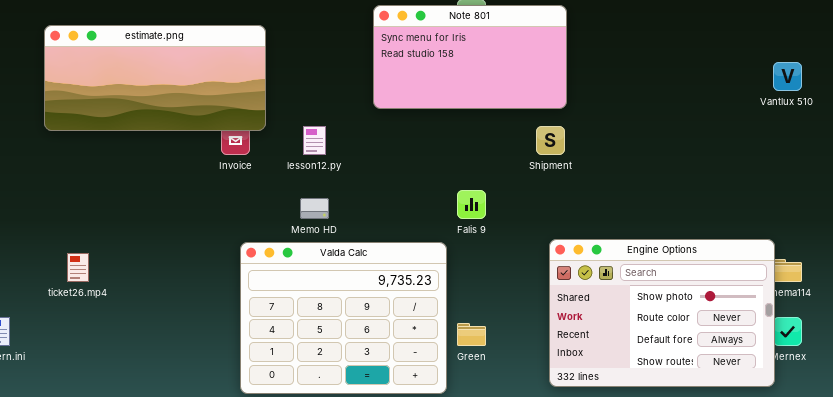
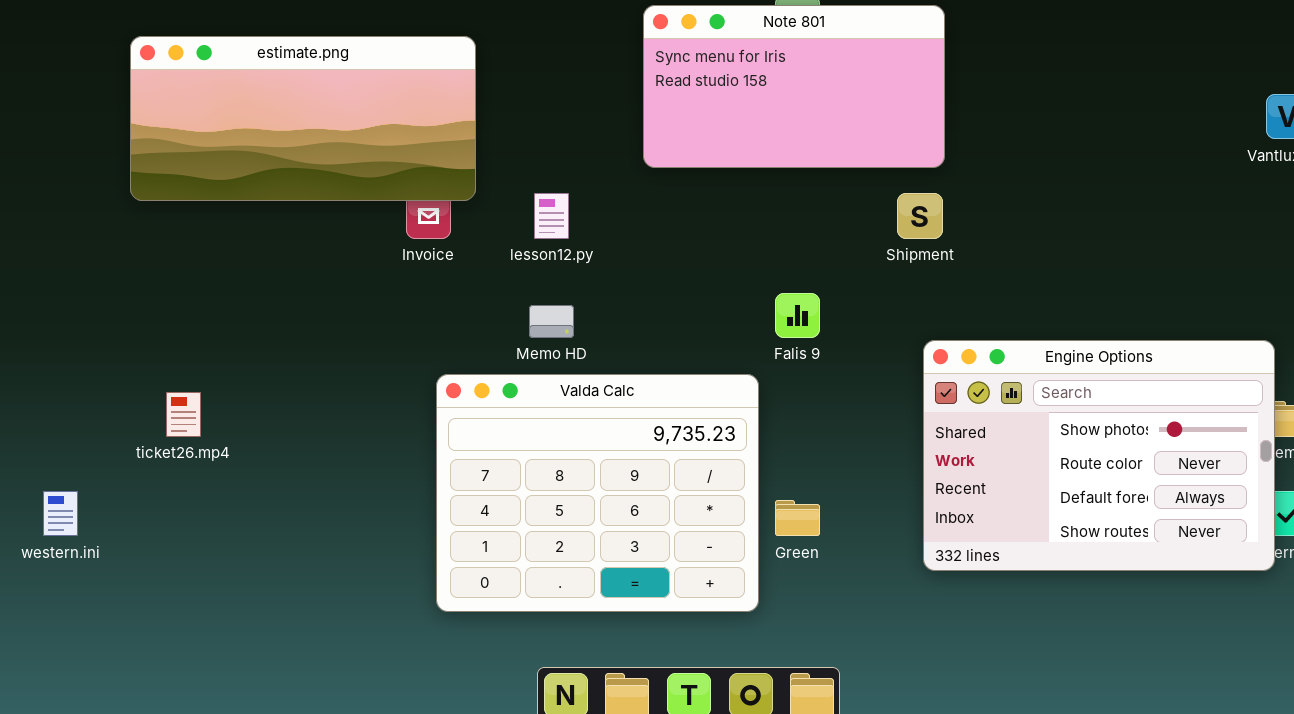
Engine Options: [549,239,775,387] -> [923,340,1275,571], moved

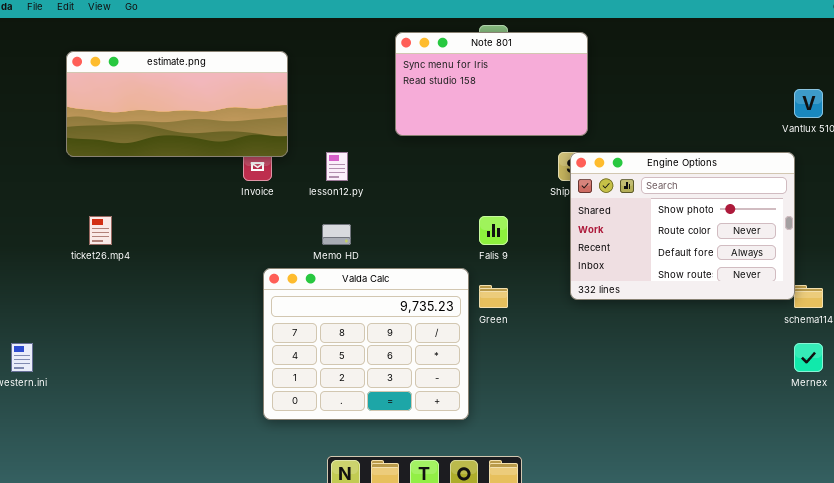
Engine Options: [923,340,1275,571] -> [570,152,795,300], moved
ticket26.mp4: [166,392,201,437] -> [89,216,112,245], moved
Green: [775,500,820,536] -> [479,285,508,308], moved

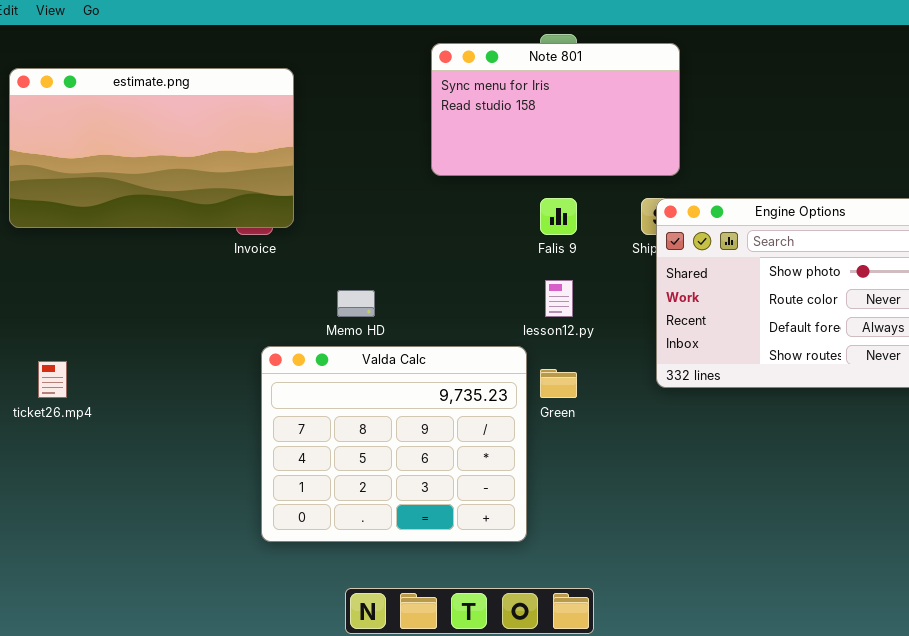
estimate.png: [66,51,288,157] -> [9,68,294,228], resized
lesson12.py: [326,152,348,181] -> [545,280,573,317], moved
ticket26.mp4: [89,216,112,245] -> [38,361,67,398], moved
Falis 9: [479,216,508,245] -> [540,198,577,235], moved

